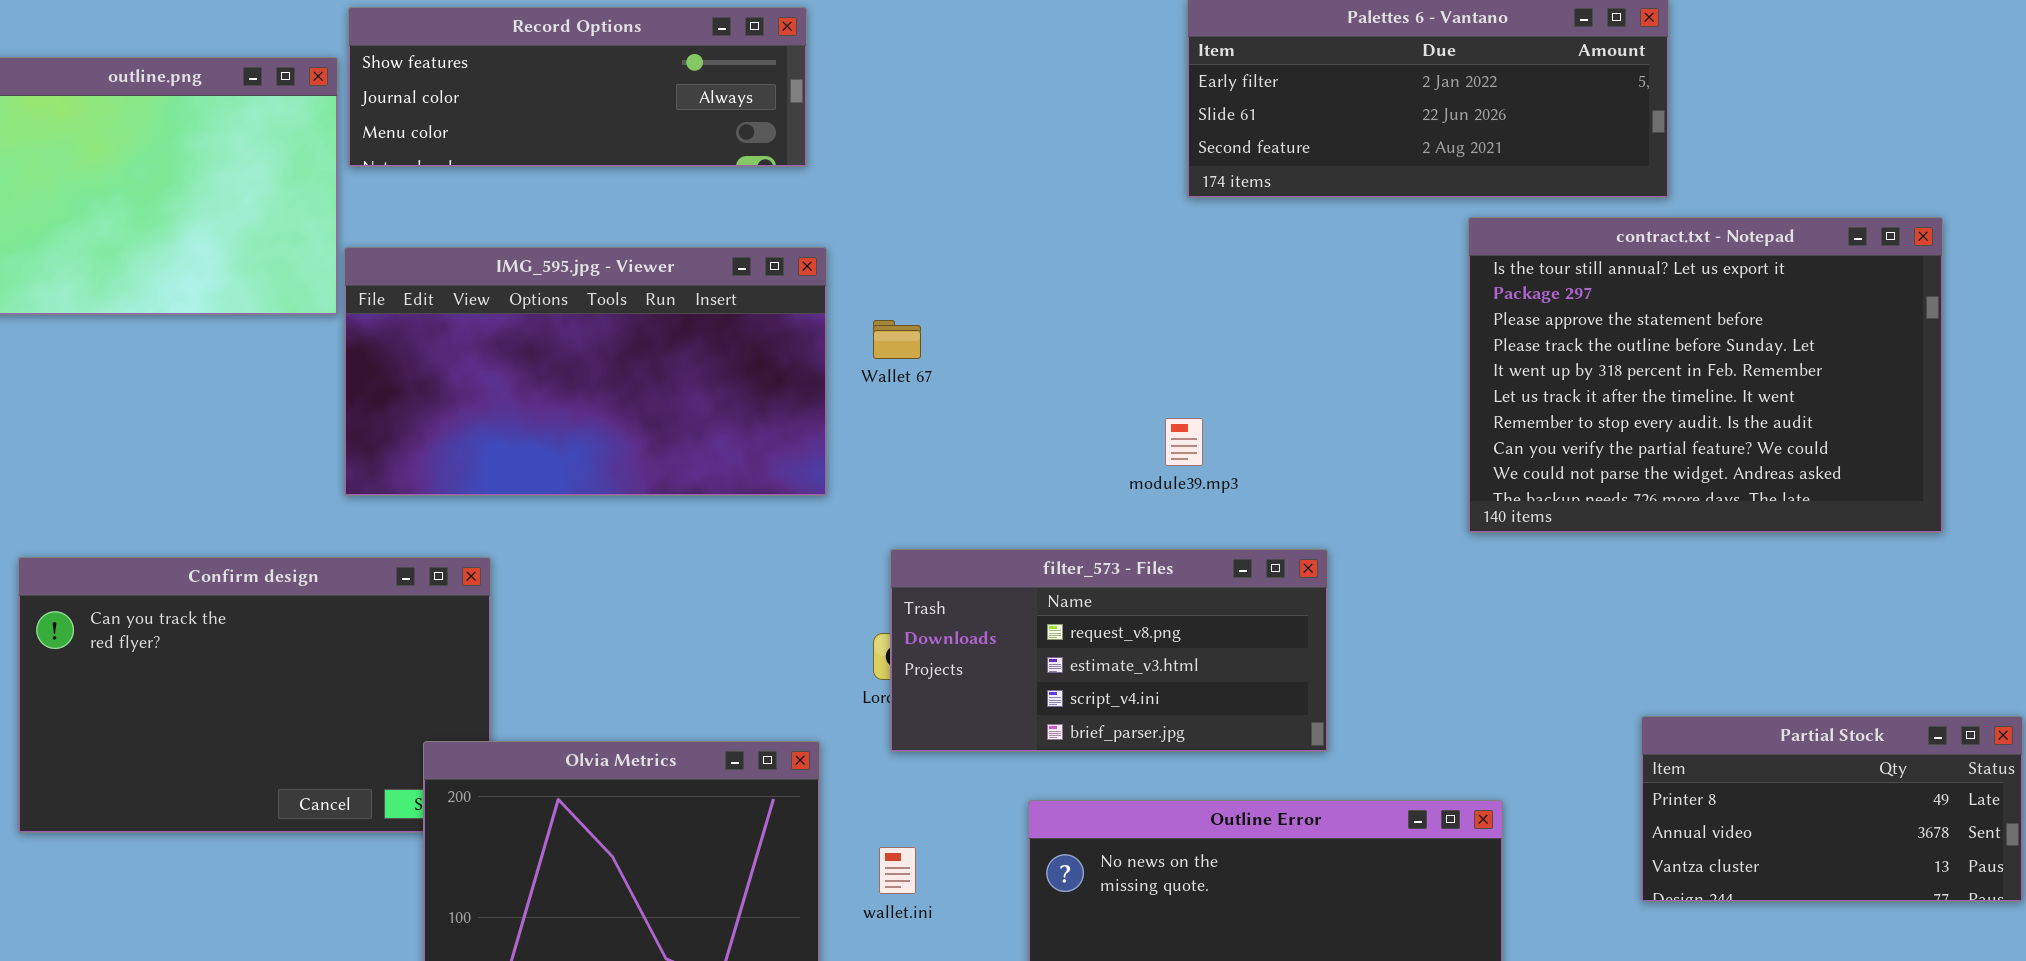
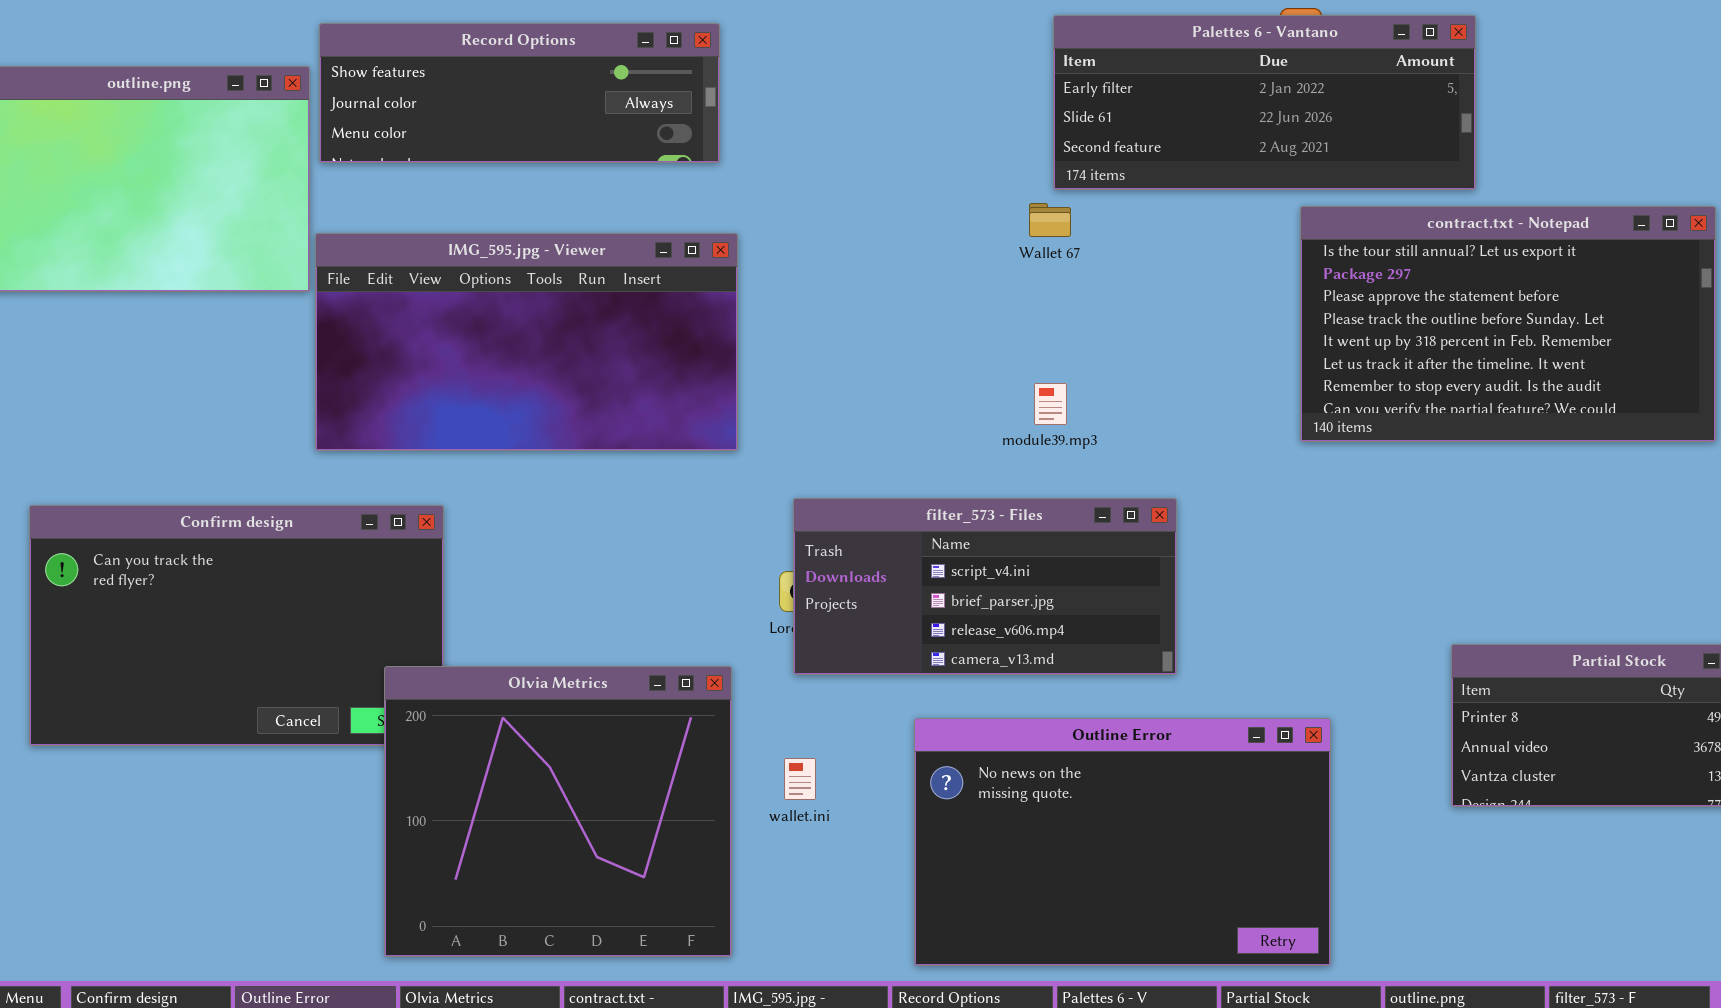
contract.txt - Notepad: [1468,217,1943,533] -> [1300,206,1716,442], resized
Wallet 67: [873,320,921,359] -> [1029,203,1071,237], moved
filter_573 - Files: [890,549,1328,752] -> [793,498,1177,675], scrolled down 2 rows

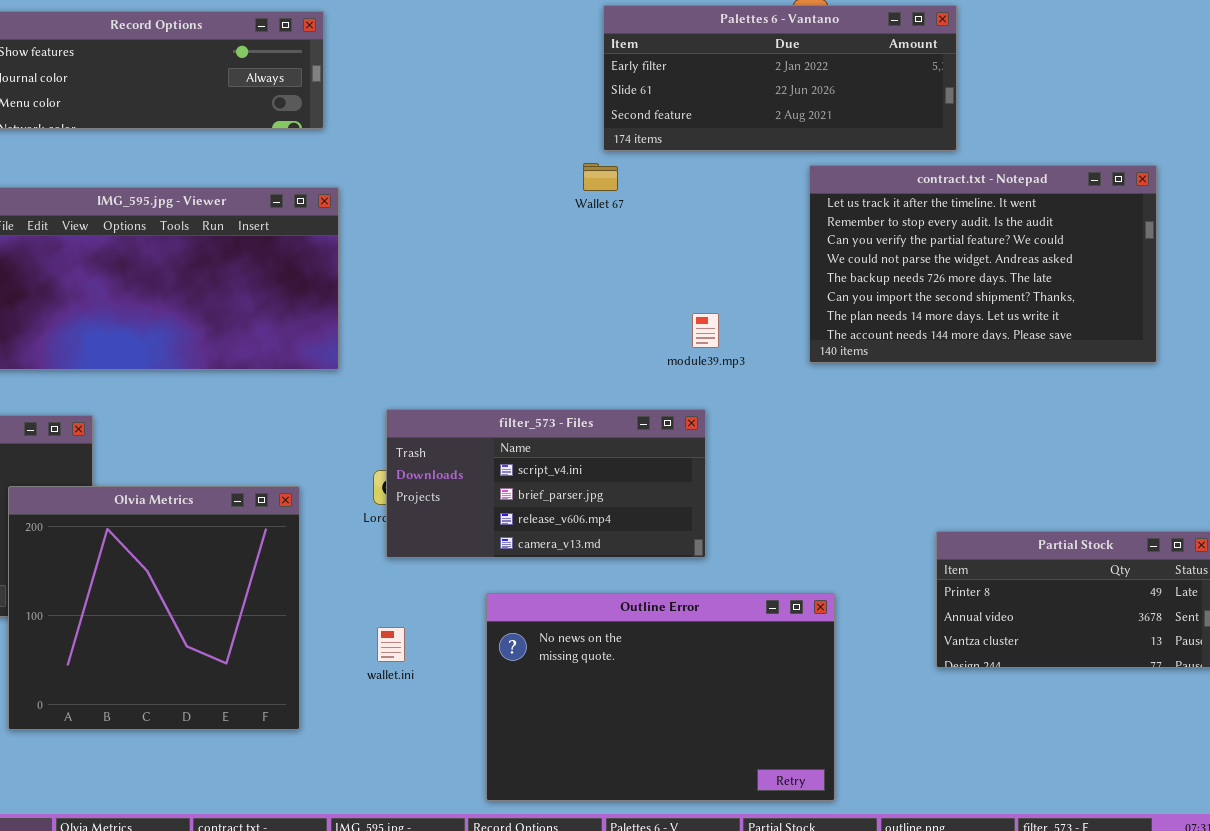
contract.txt - Notepad: [1300,206,1716,442] -> [809,165,1157,363], scrolled down 5 rows
module39.mp3: [1034,383,1067,425] -> [692,313,719,348], moved
Olvia Metrics: [384,666,732,957] -> [8,486,300,730], moved

